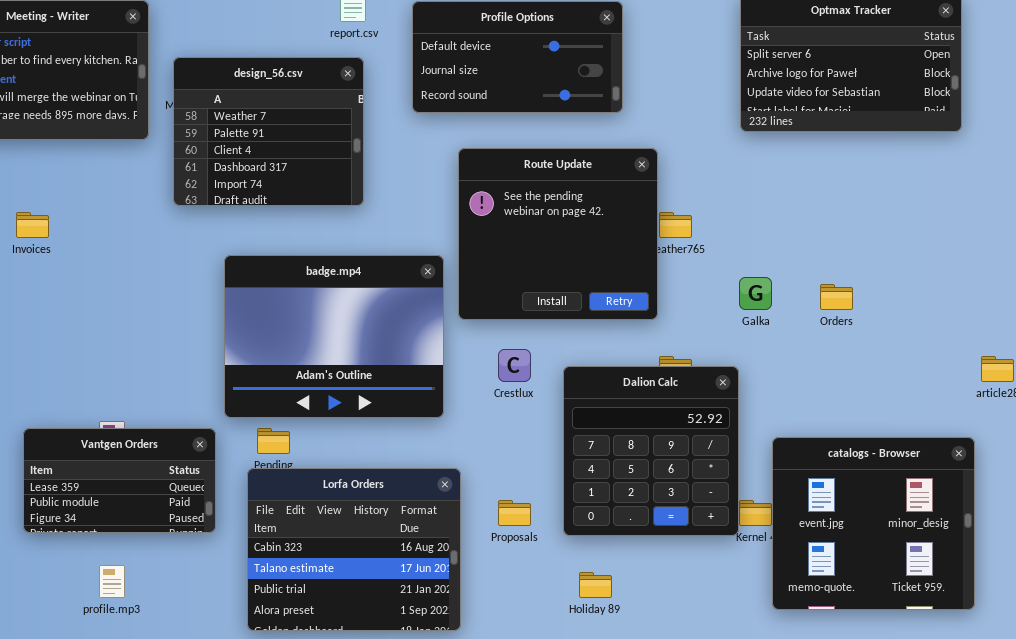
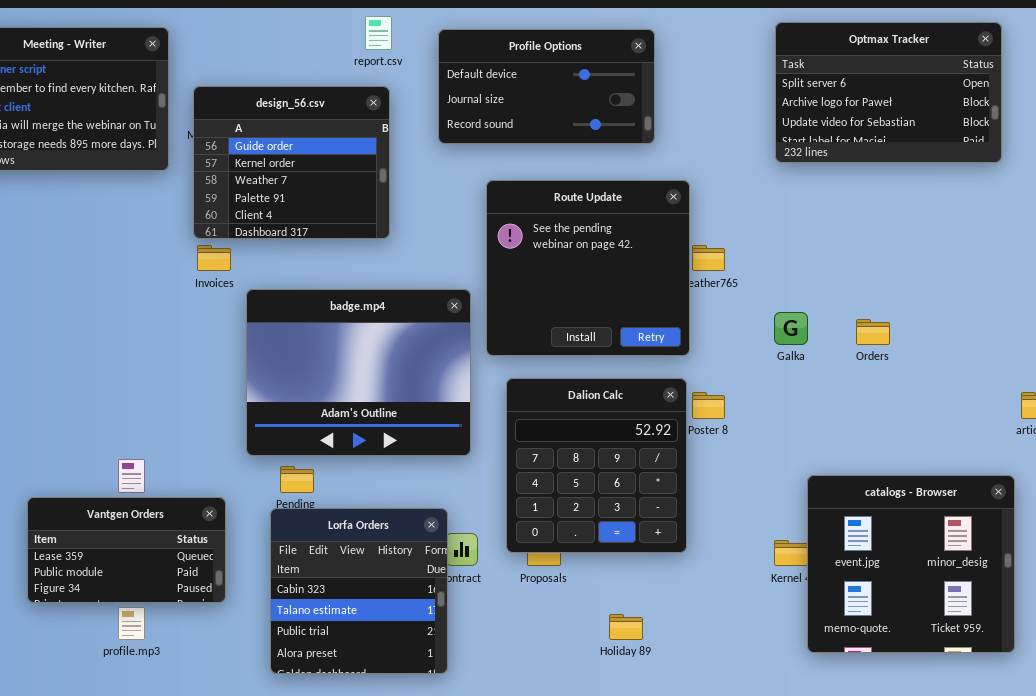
design_56.csv: [173,57,364,206] -> [193,86,390,239], scrolled up 2 rows
Invoices: [16,212,49,238] -> [197,245,231,271], moved
Dalion Calc: [563,366,739,536] -> [506,378,687,553], moved
Vantgen Orders: [23,428,216,533] -> [27,497,226,603], moved
Lorfa Orders: [247,468,461,631] -> [270,508,448,674], resized

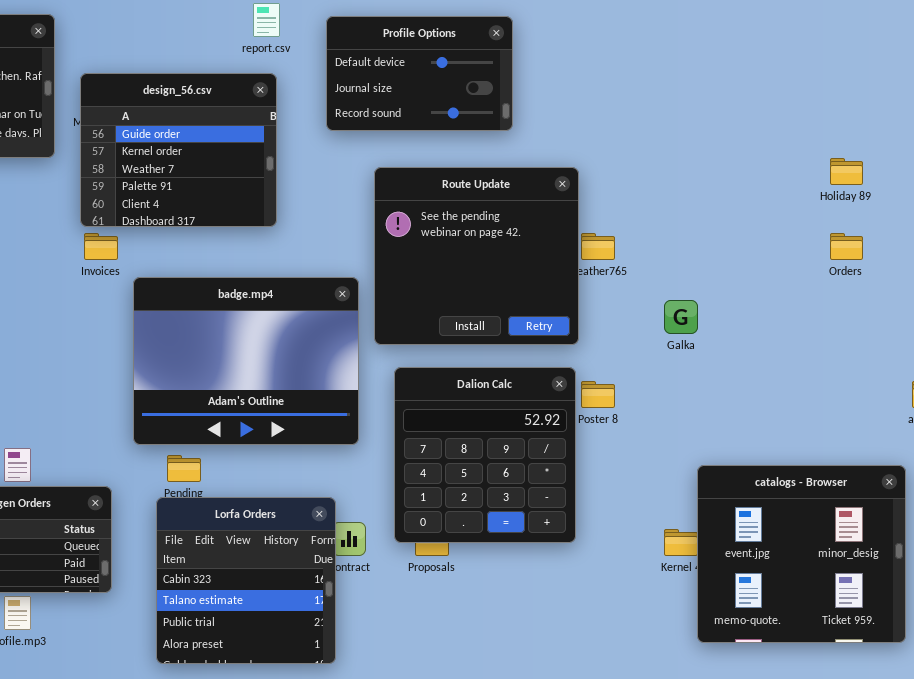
Optmax Tracker: [775,22,1002,163] -> none, closed
Profile Options: [438,29,655,144] -> [326,16,513,131], resized
Orders: [856,319,890,345] -> [830,233,863,260], moved
Holiday 89: [609,614,643,640] -> [830,158,863,185], moved

